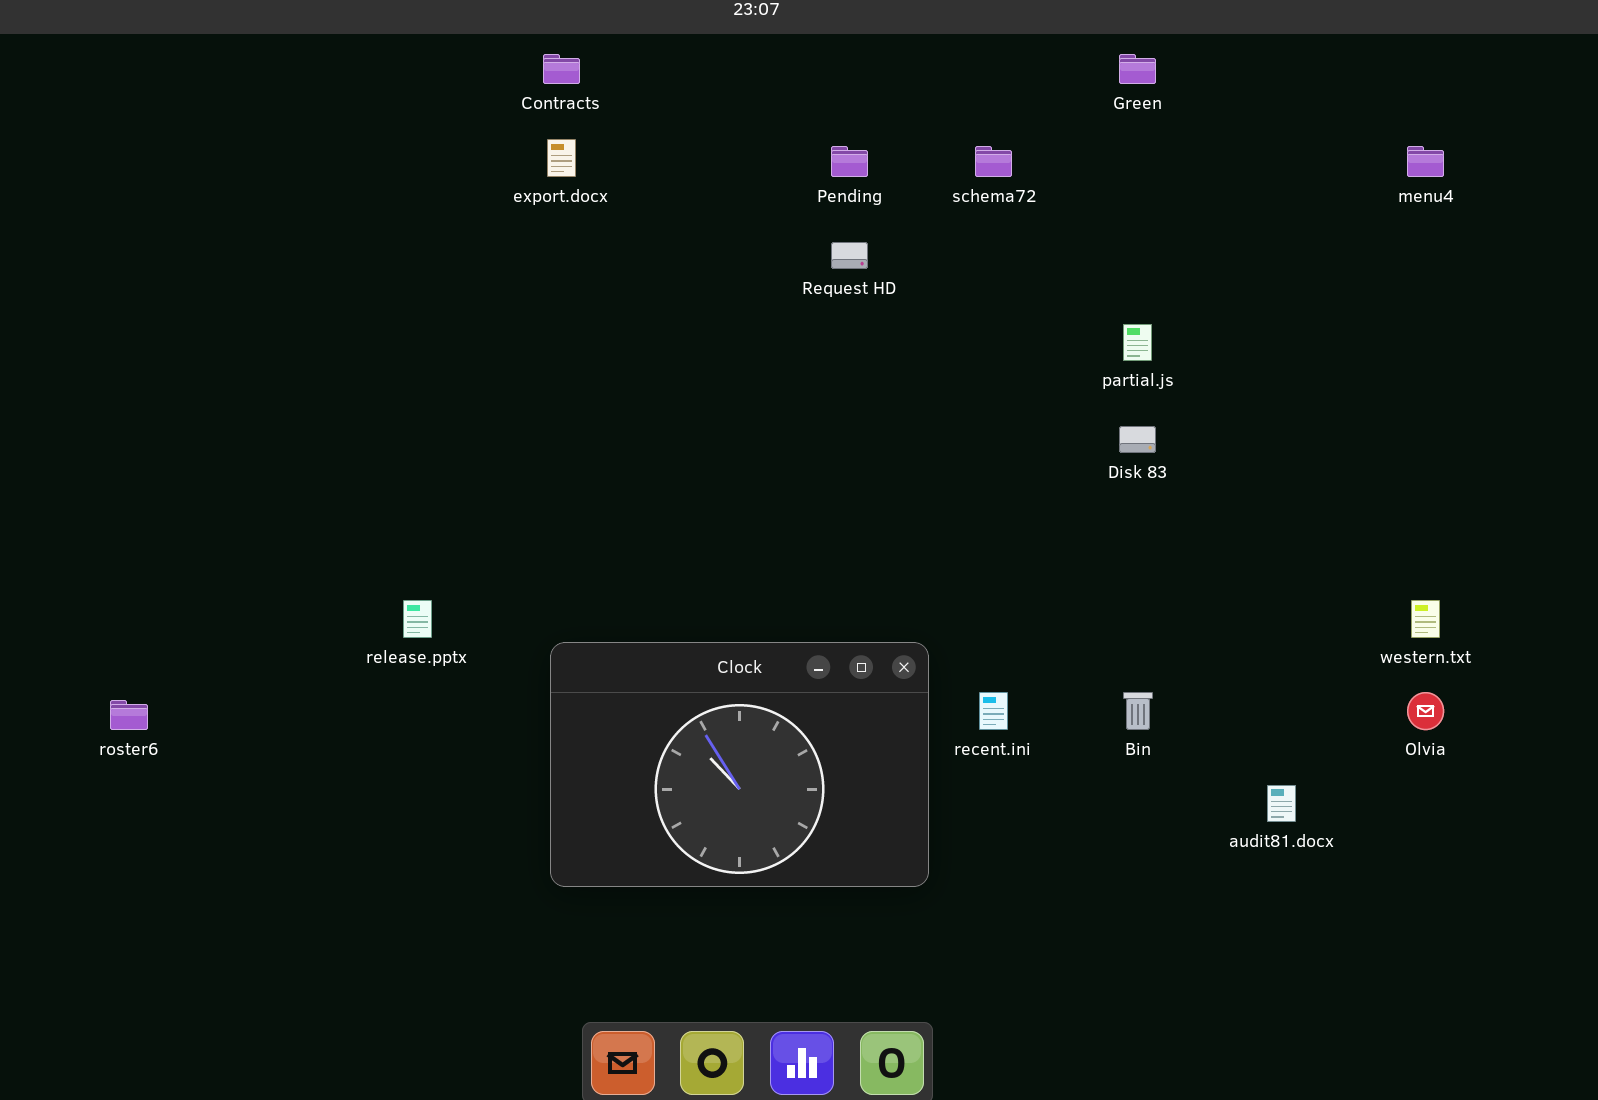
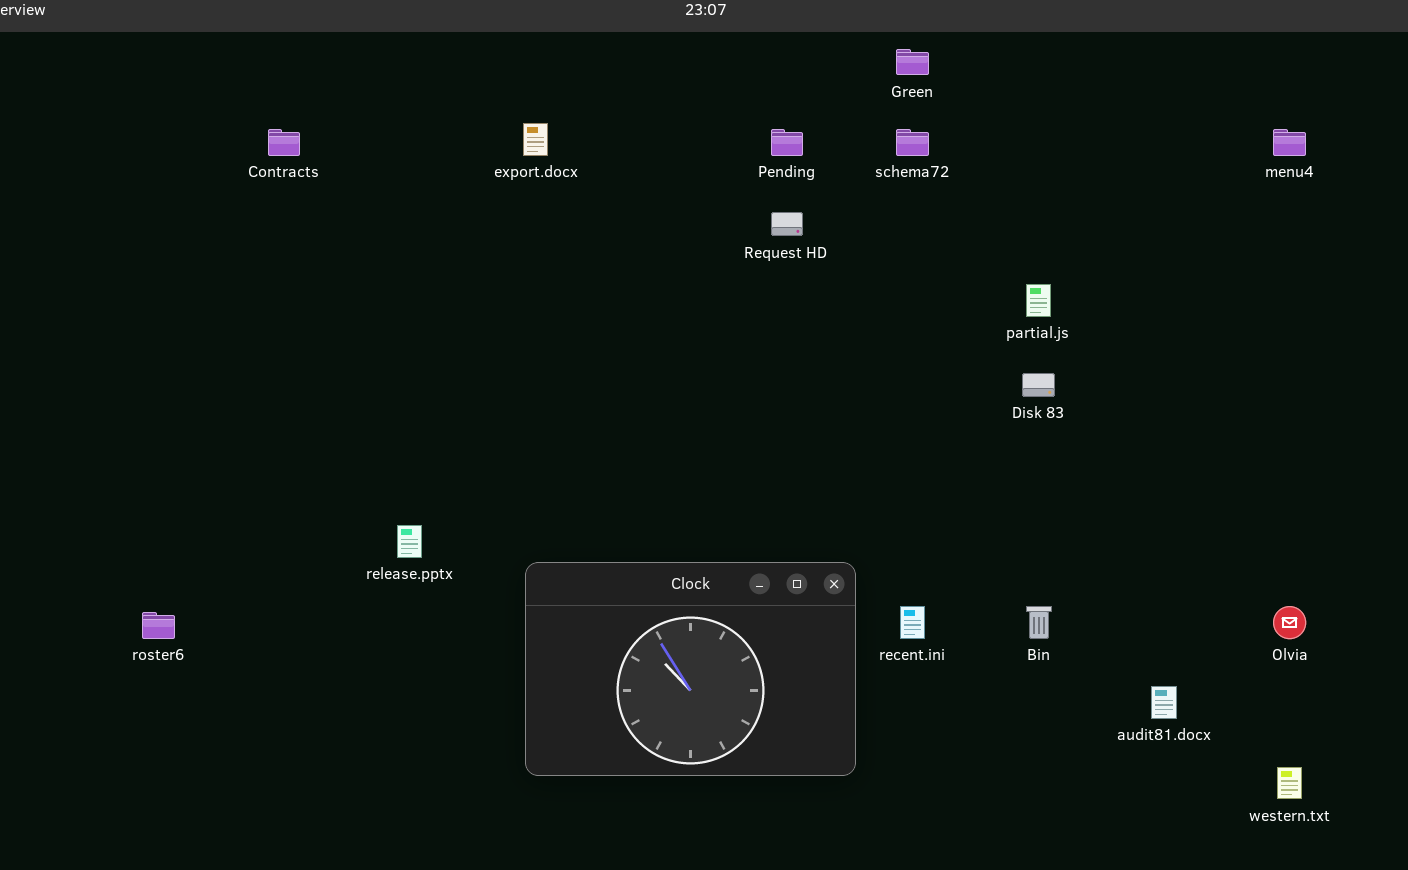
Contracts: [543,54,580,84] -> [268,129,300,156], moved
Green: [1119,54,1156,84] -> [896,49,929,75], moved
western.txt: [1411,600,1440,638] -> [1277,767,1302,799], moved

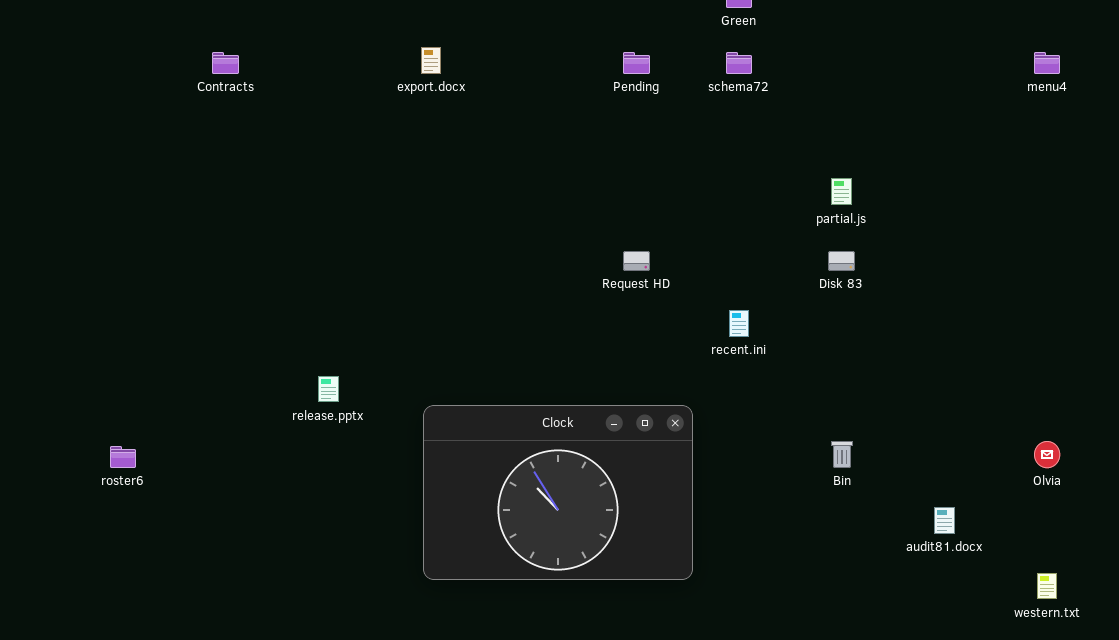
Request HD: [771,212,803,236] -> [623,251,650,271], moved
recent.ini: [900,606,925,639] -> [729,310,749,337], moved

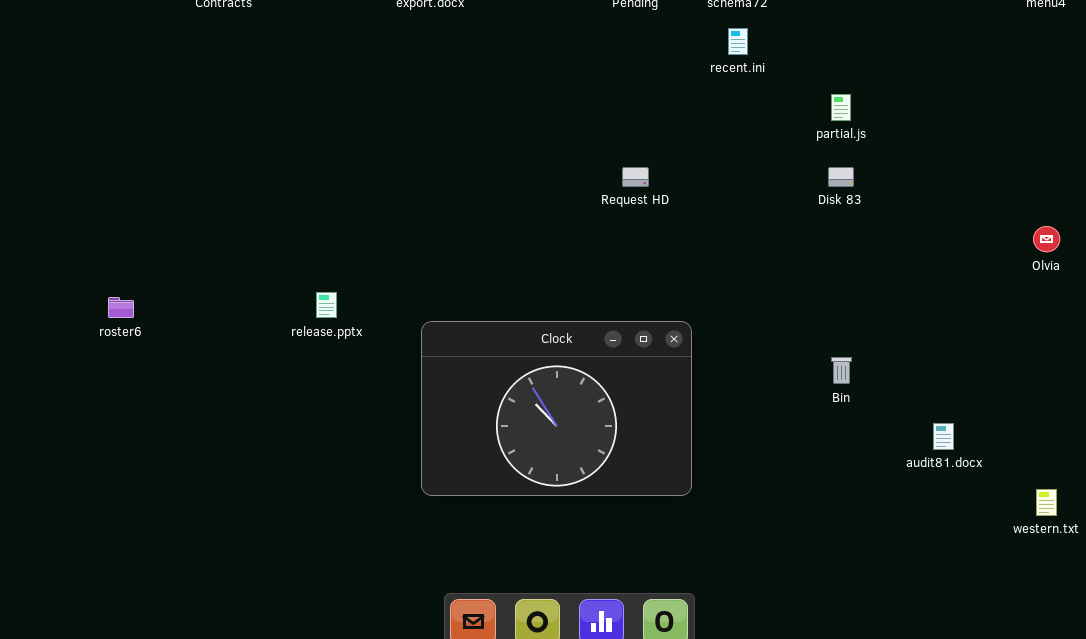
recent.ini: [729,310,749,337] -> [728,28,748,55], moved
Olvia: [1034,441,1060,468] -> [1033,226,1060,252], moved
roster6: [110,446,136,468] -> [108,297,134,318], moved

